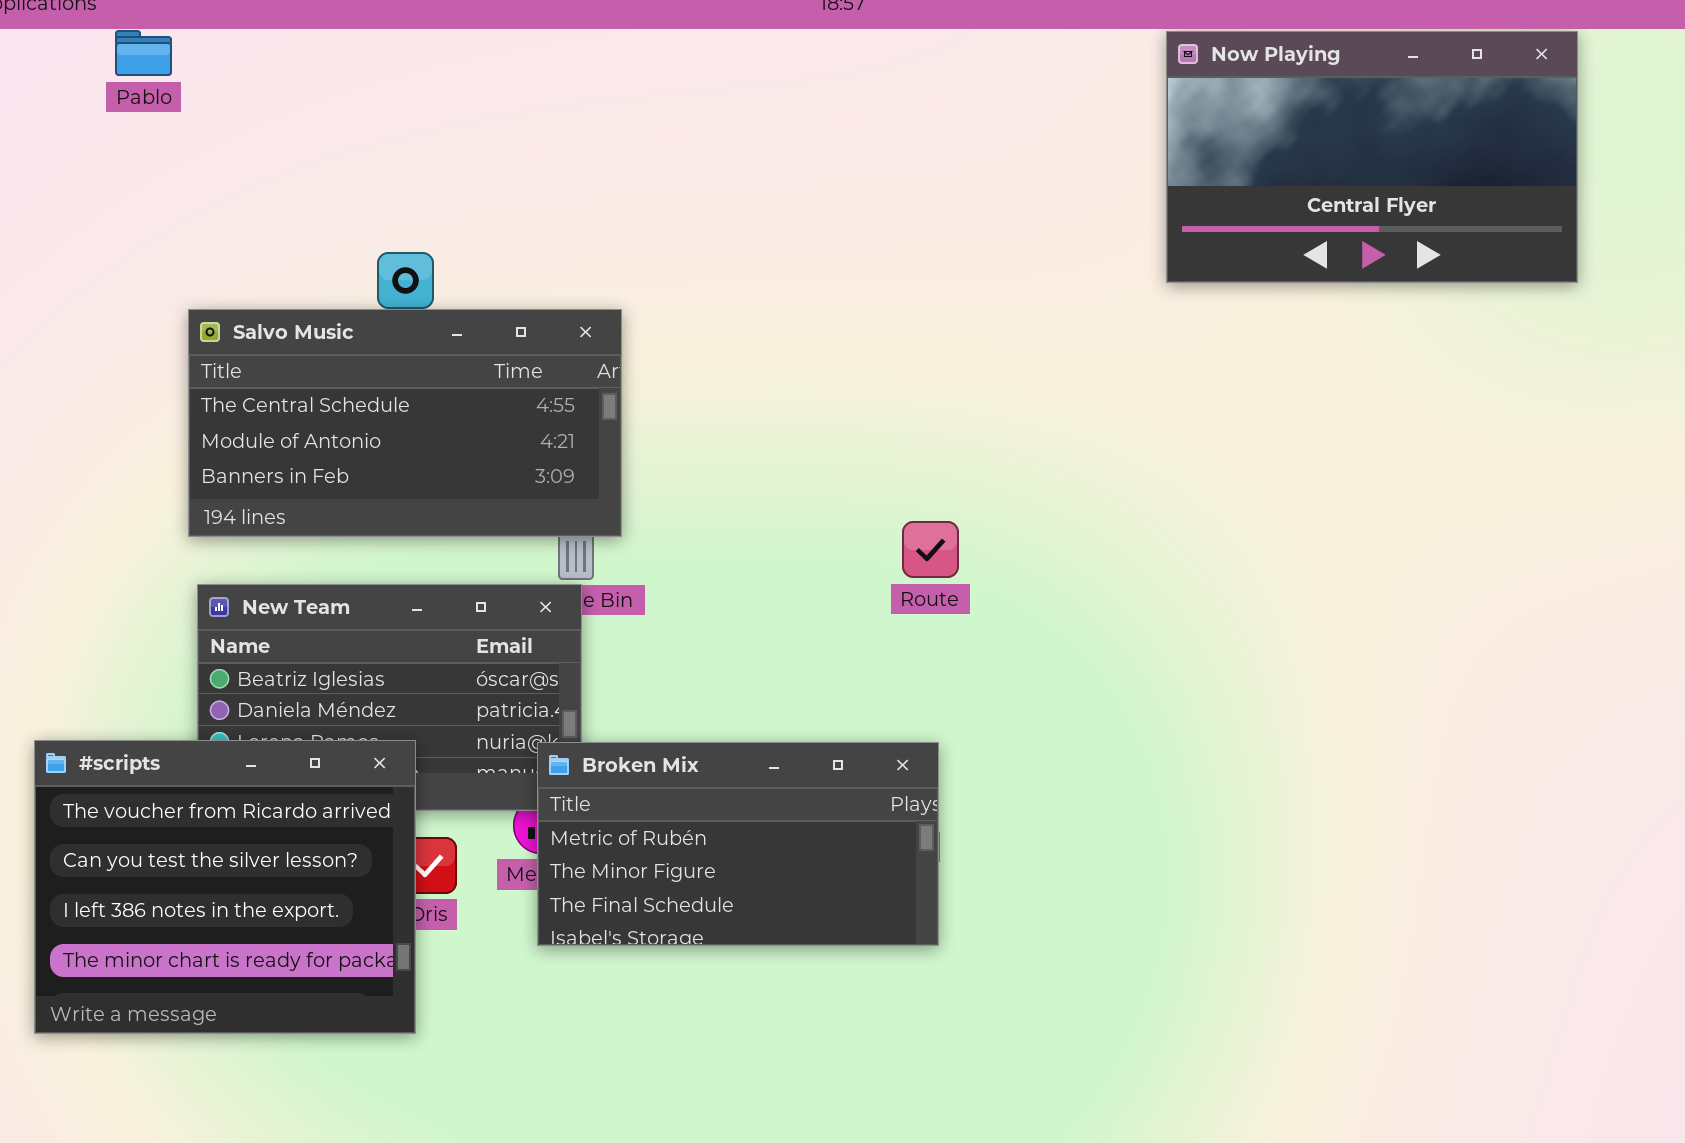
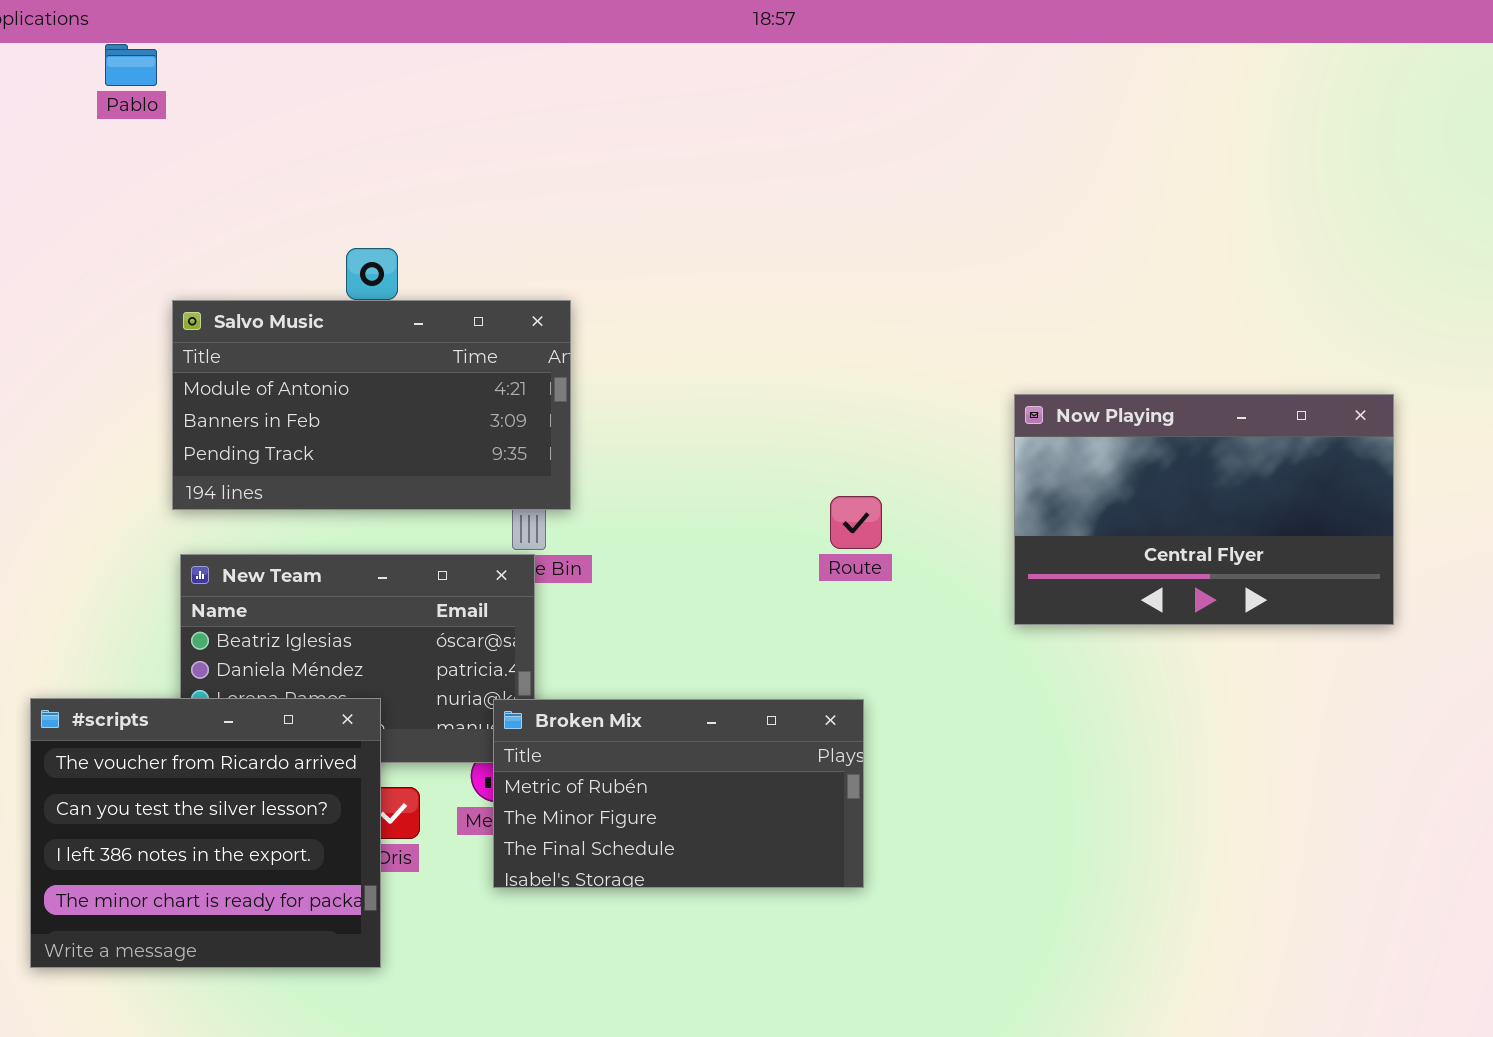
Now Playing: [1166,31,1578,283] -> [1014,394,1394,625], moved
Salvo Music: [188,309,622,537] -> [172,300,571,510], scrolled down 1 row

